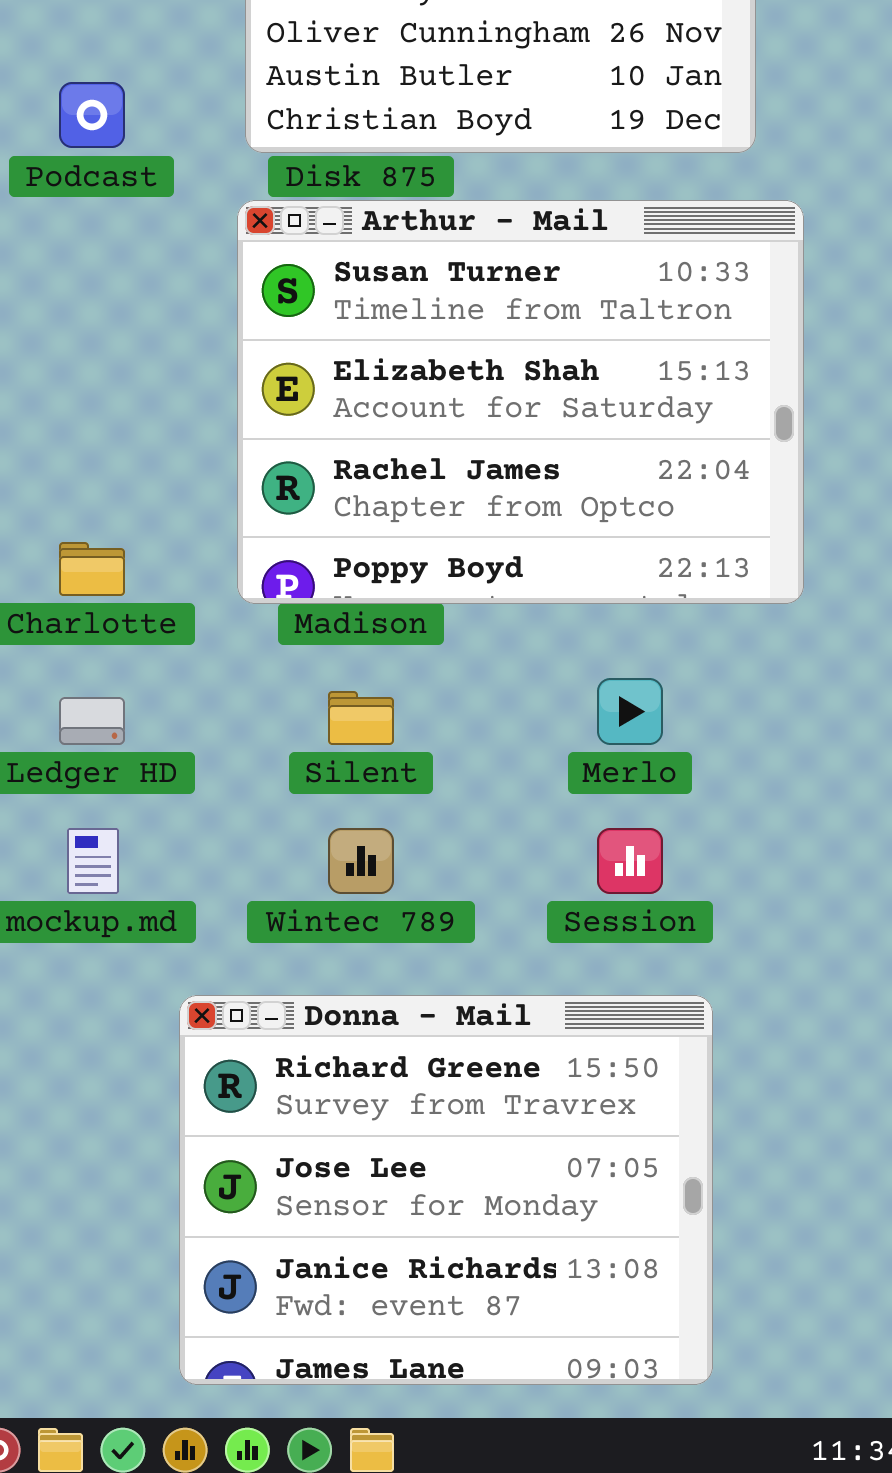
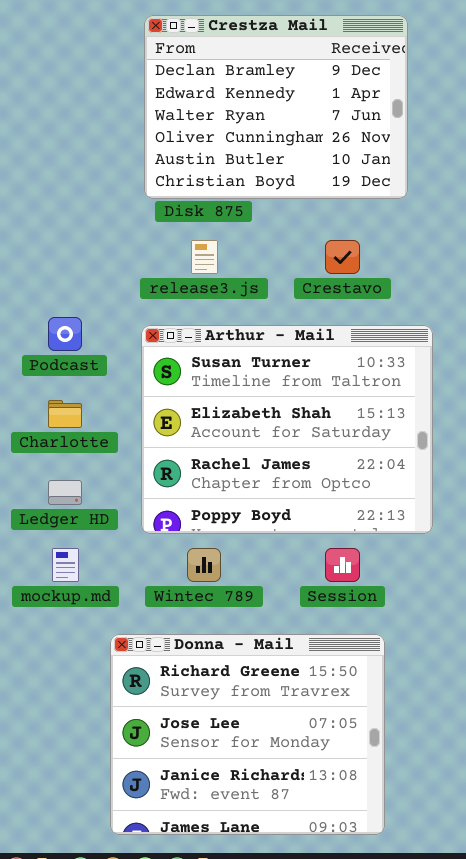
Podcast: [59,82,125,148] -> [48,317,82,351], moved
Arthur - Mail: [237,200,804,604] -> [141,325,433,534], moved

